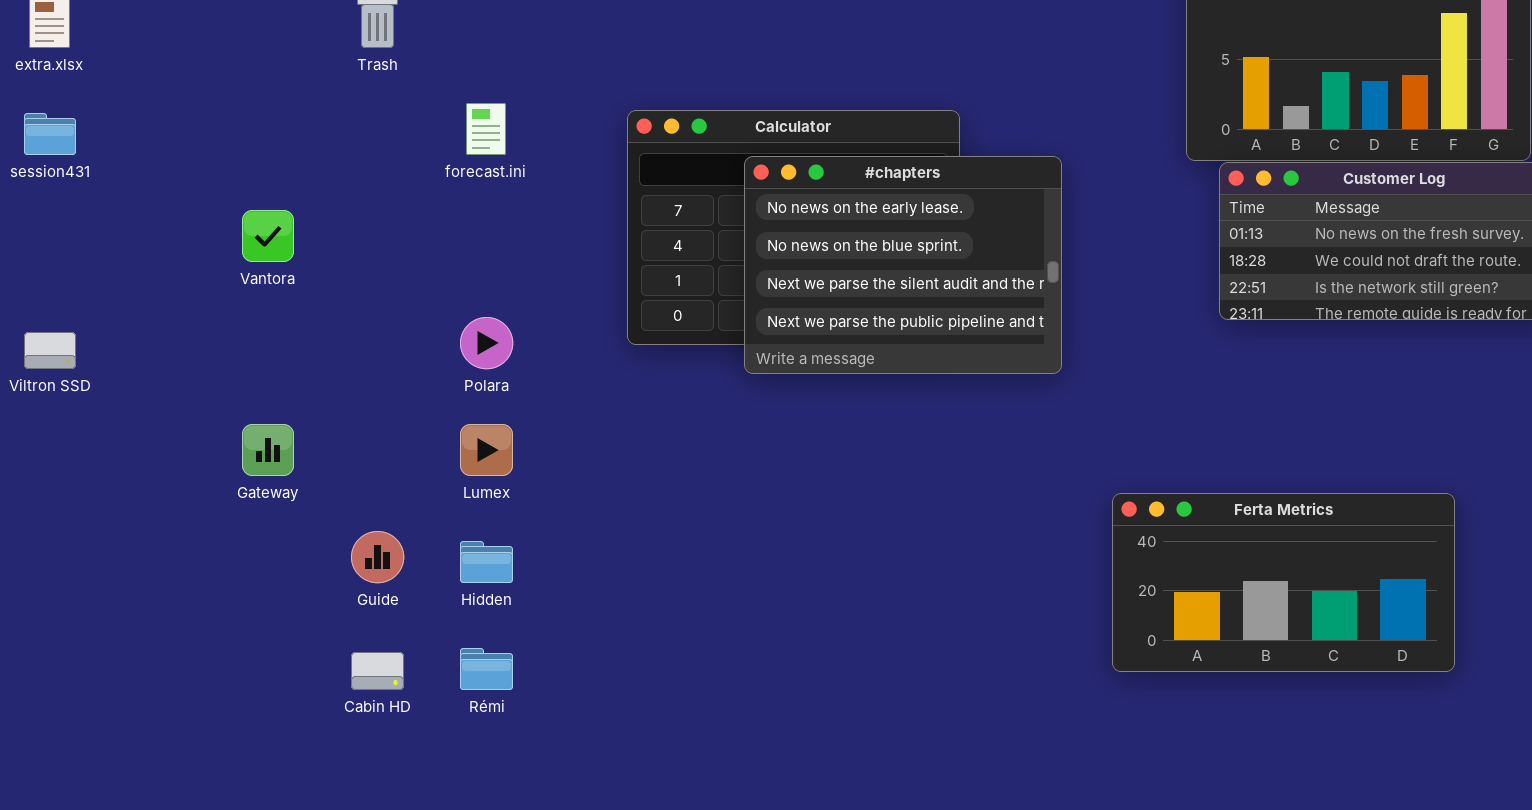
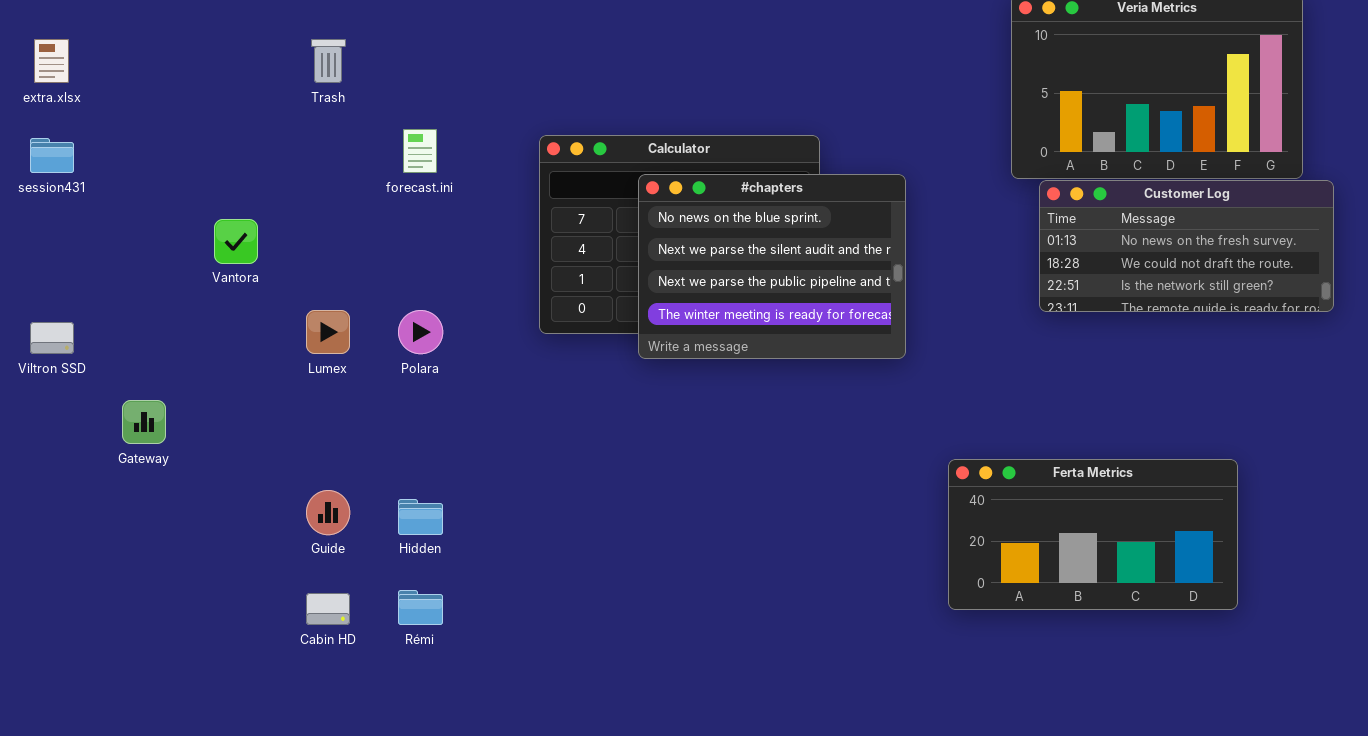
#chapters: [744,156,1062,374] -> [638,174,906,359], scrolled down 1 row
Gateway: [242,424,294,476] -> [122,400,166,444], moved
Lumex: [460,424,513,476] -> [306,310,350,354], moved

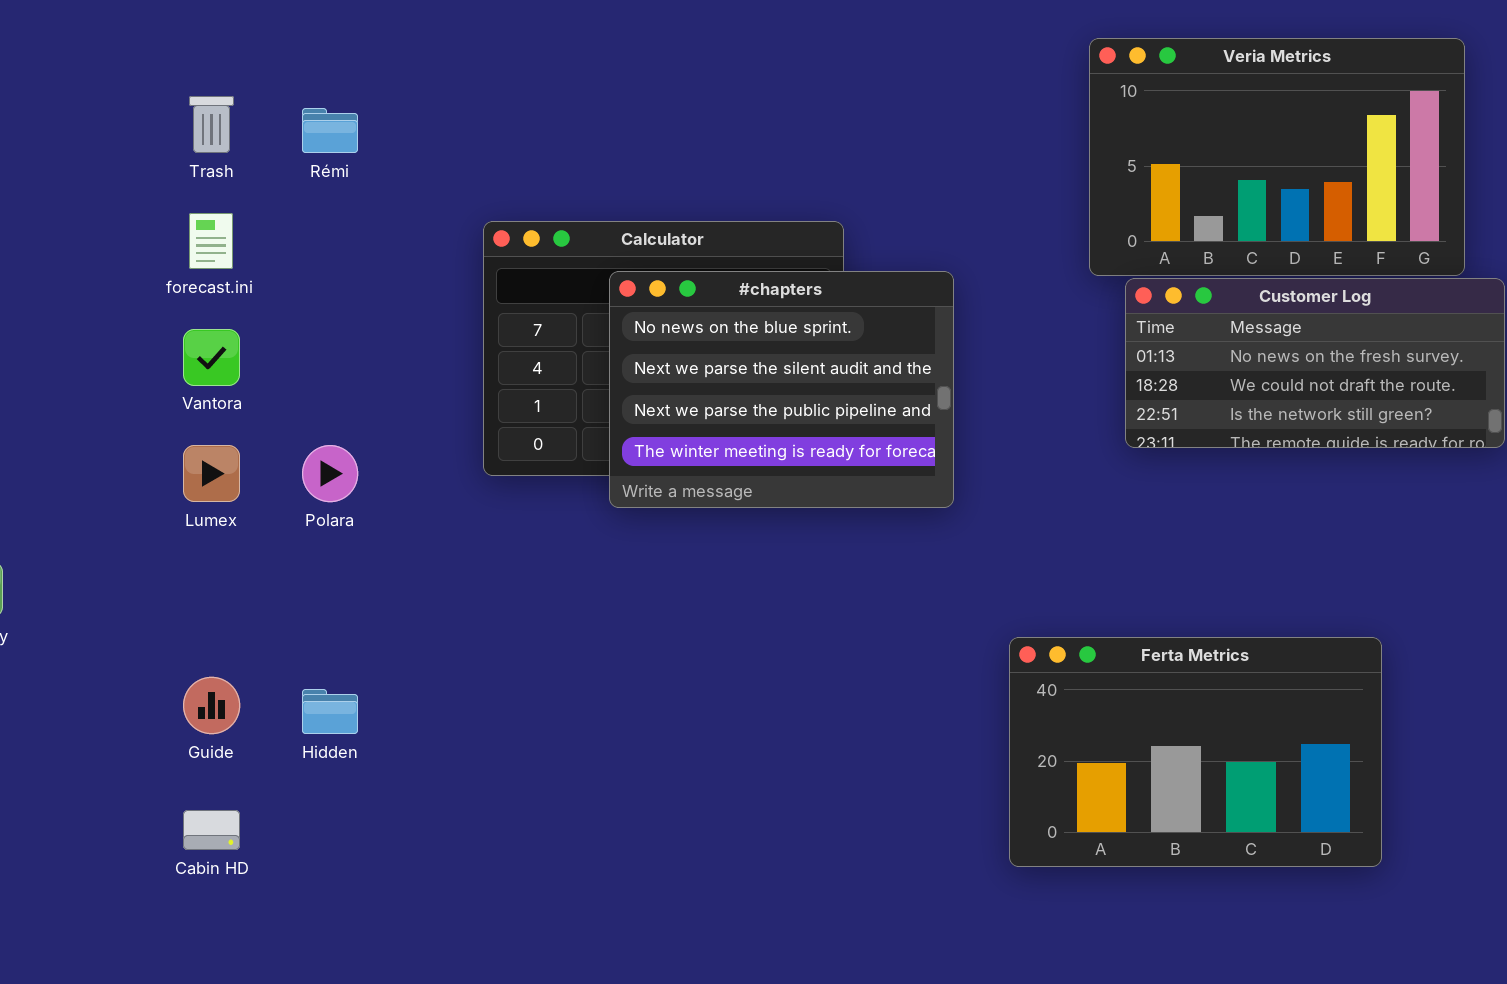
forecast.ini: [403,129,437,173] -> [189,213,233,269], moved
Vantora: [214,219,258,264] -> [183,329,240,386], moved
Ferta Metrics: [948,459,1238,610] -> [1009,637,1382,867], resized
Rémi: [398,590,443,625] -> [302,108,358,153], moved

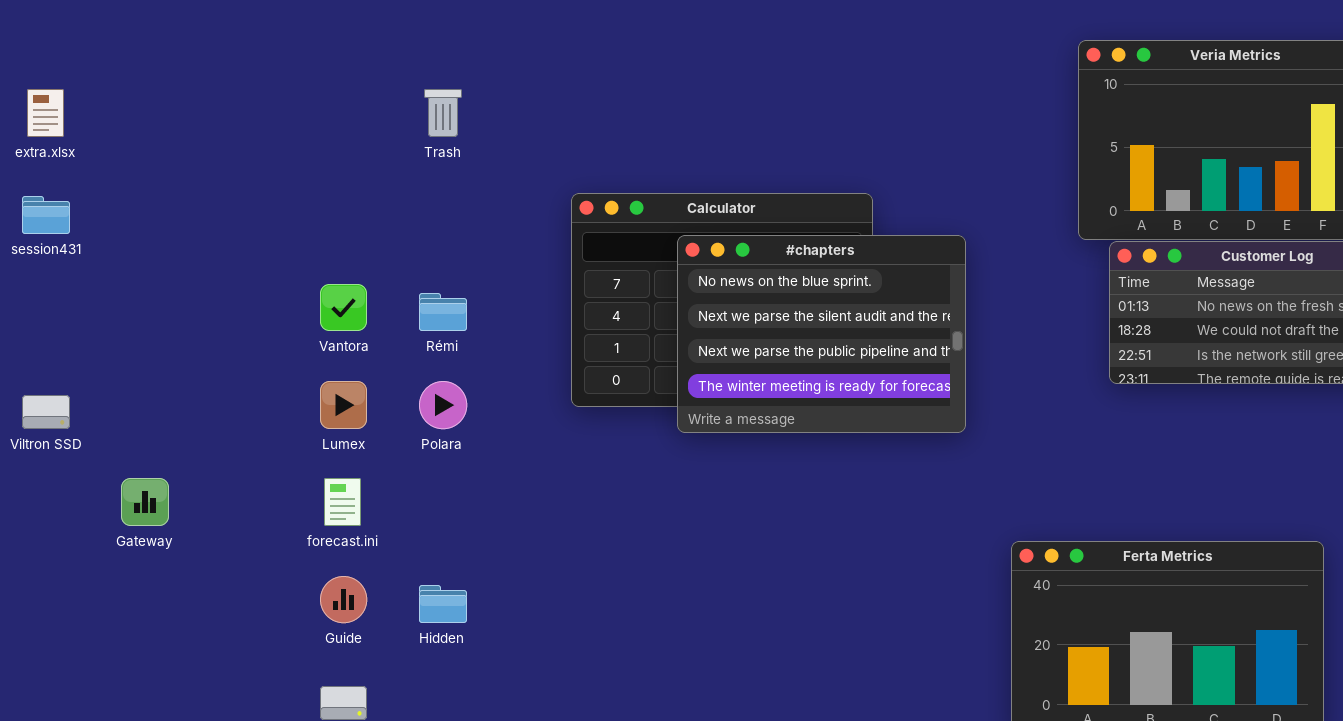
Trash: [189,96,234,153] -> [424,89,462,137], moved
Rémi: [302,108,358,153] -> [419,293,467,331], moved
forecast.ini: [189,213,233,269] -> [324,478,361,526], moved

